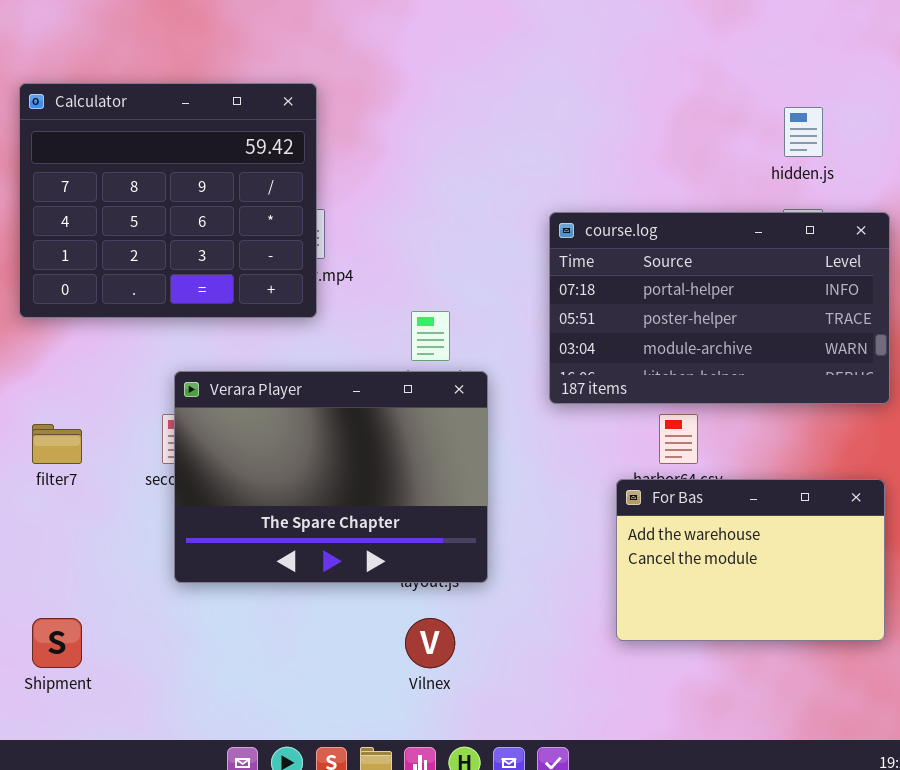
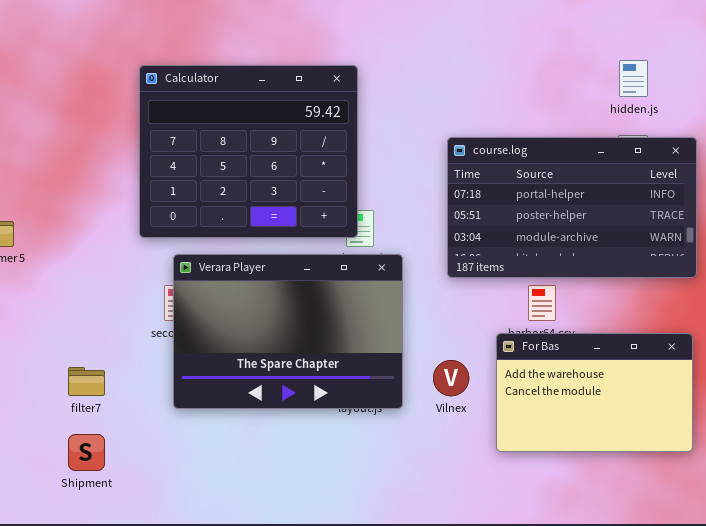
Calculator: [19,83,317,318] -> [139,65,358,238], moved
filter7: [32,424,82,464] -> [68,367,105,396], moved
Vilnex: [405,618,455,668] -> [433,360,469,396], moved

